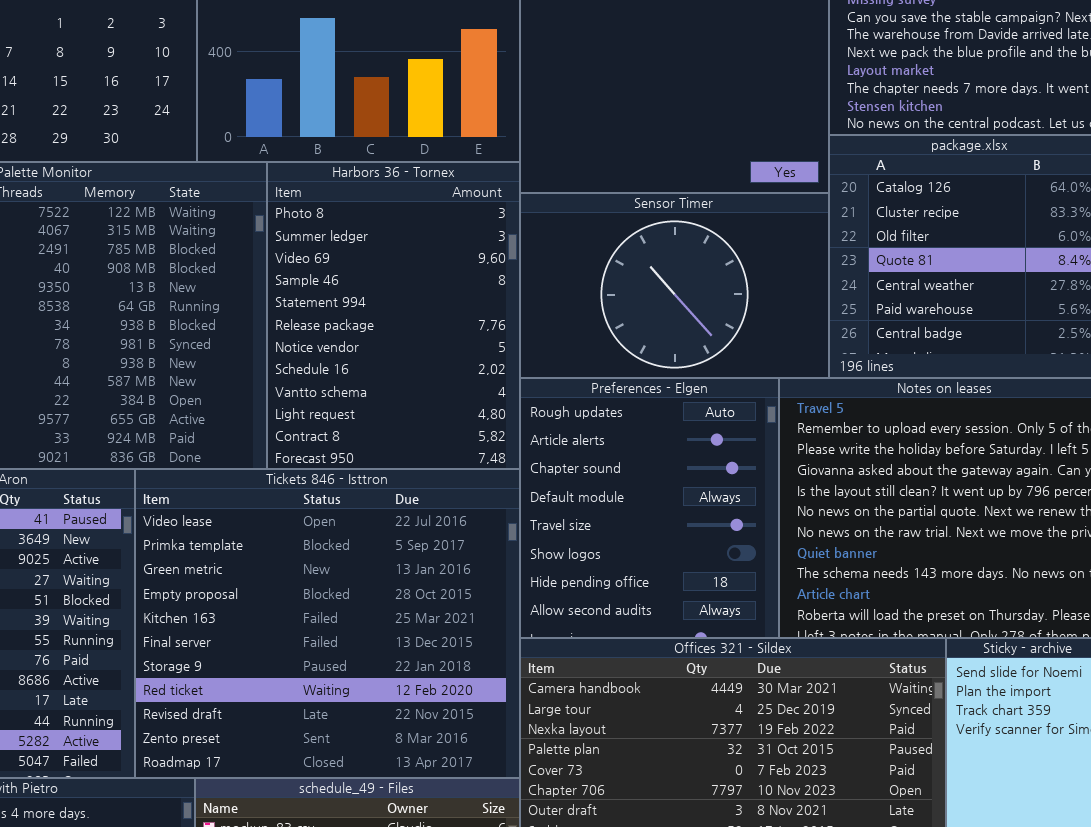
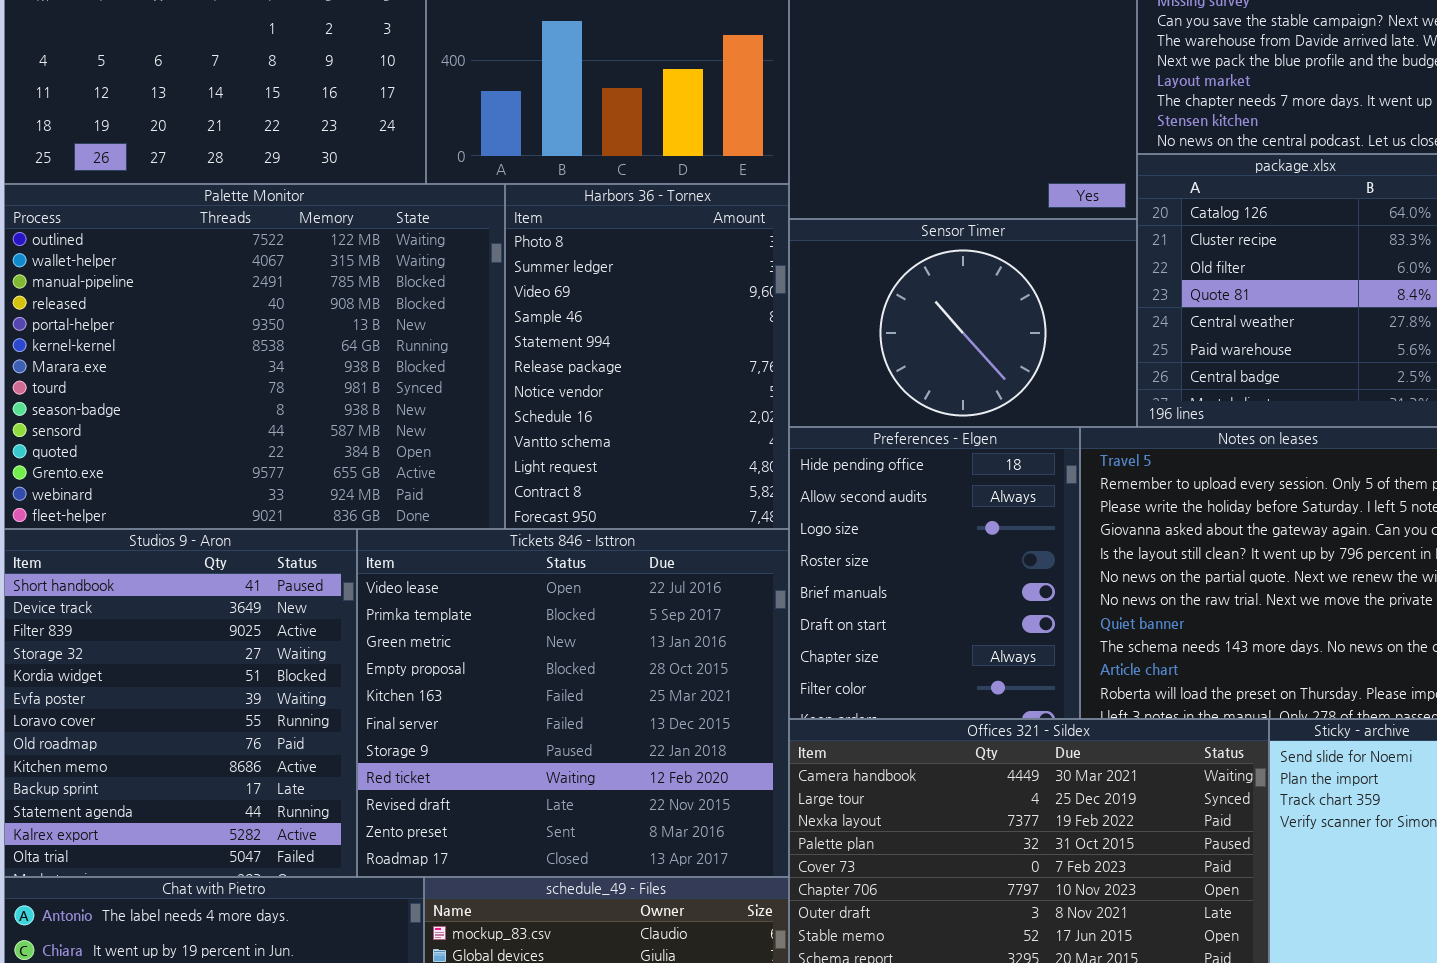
Preferences - Elgen: [520,378,779,638] -> [789,427,1080,719], scrolled down 6 rows

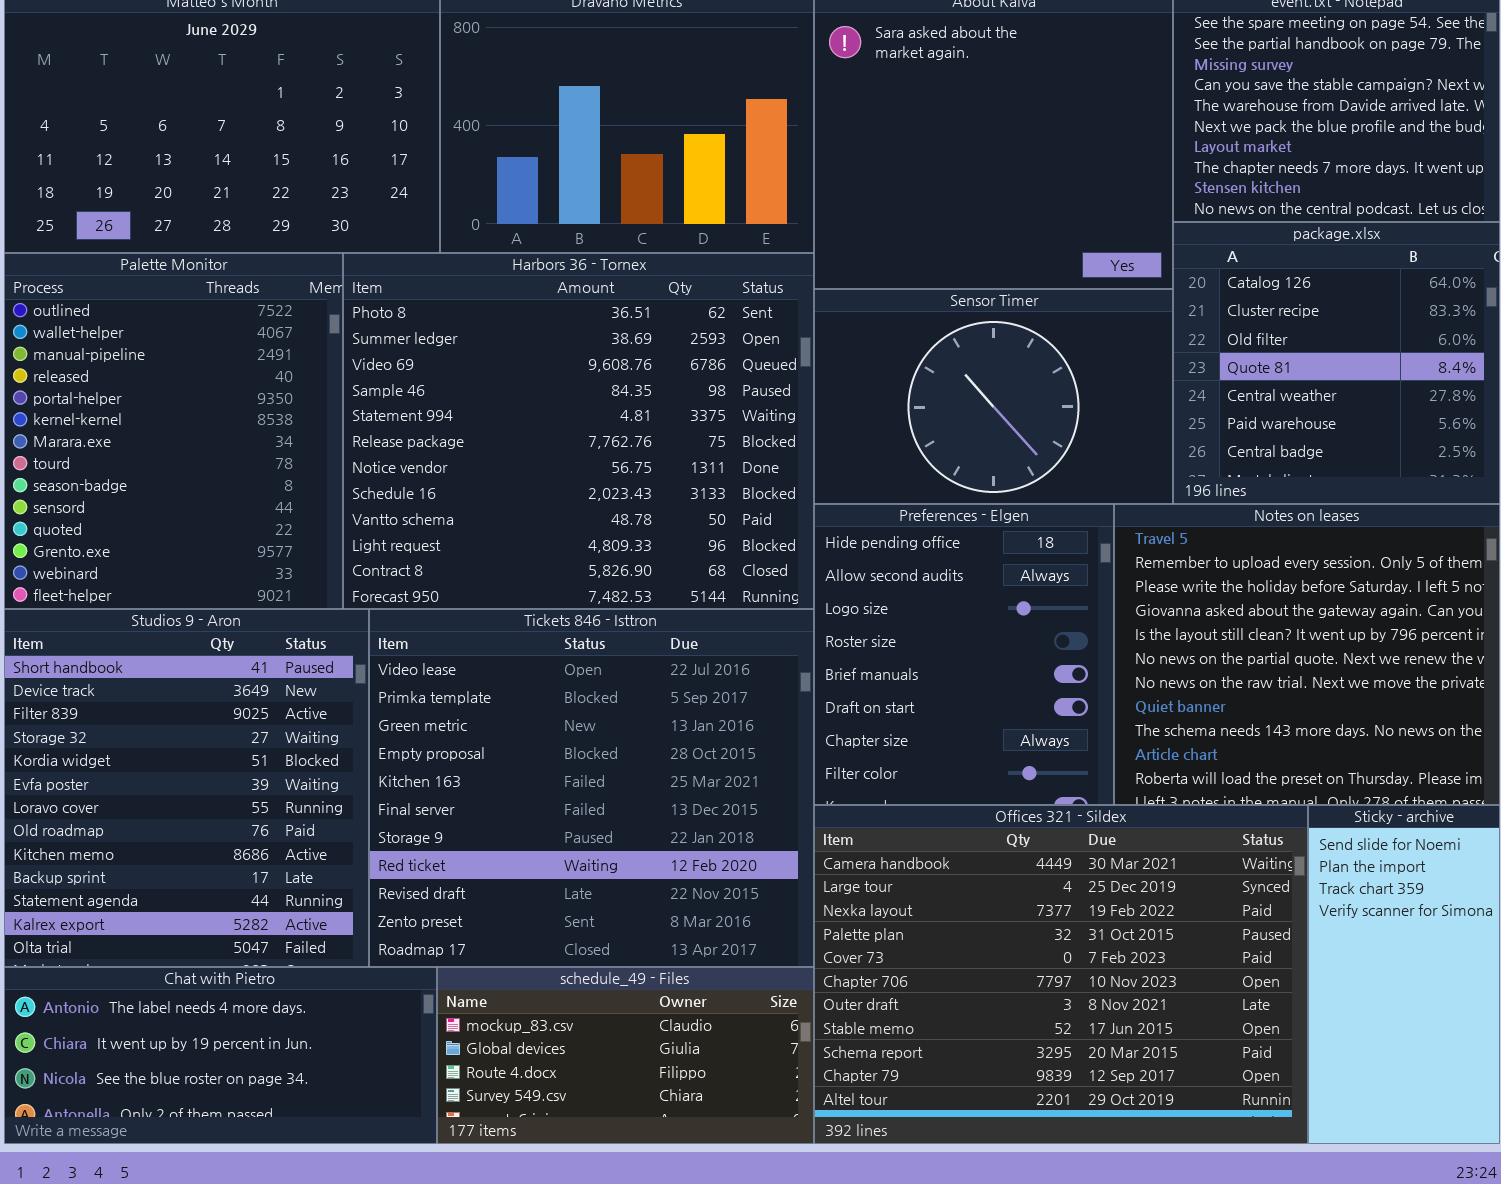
Palette Monitor: [4,184,505,529] -> [4,253,343,609], resized
Harbors 36 - Tornex: [505,184,789,529] -> [343,253,814,609], resized

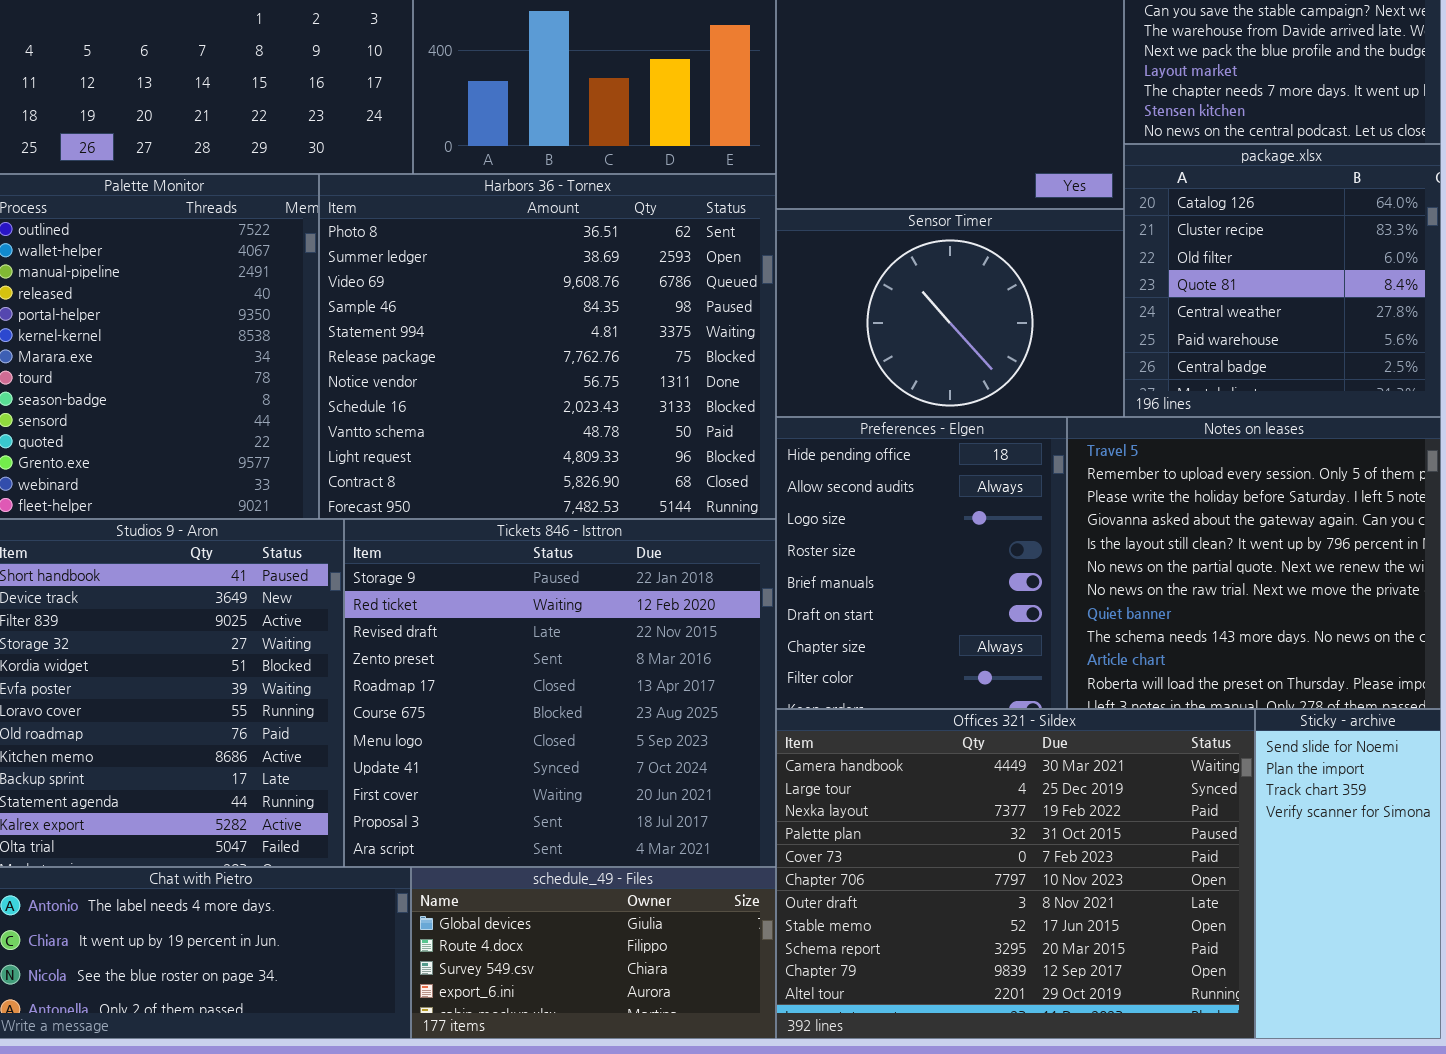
Tickets 846 - Isttron: [369,609,814,967] -> [344,519,776,867], scrolled down 6 rows
schedule_49 - Files: [437,967,814,1144] -> [411,867,776,1039], scrolled down 1 row

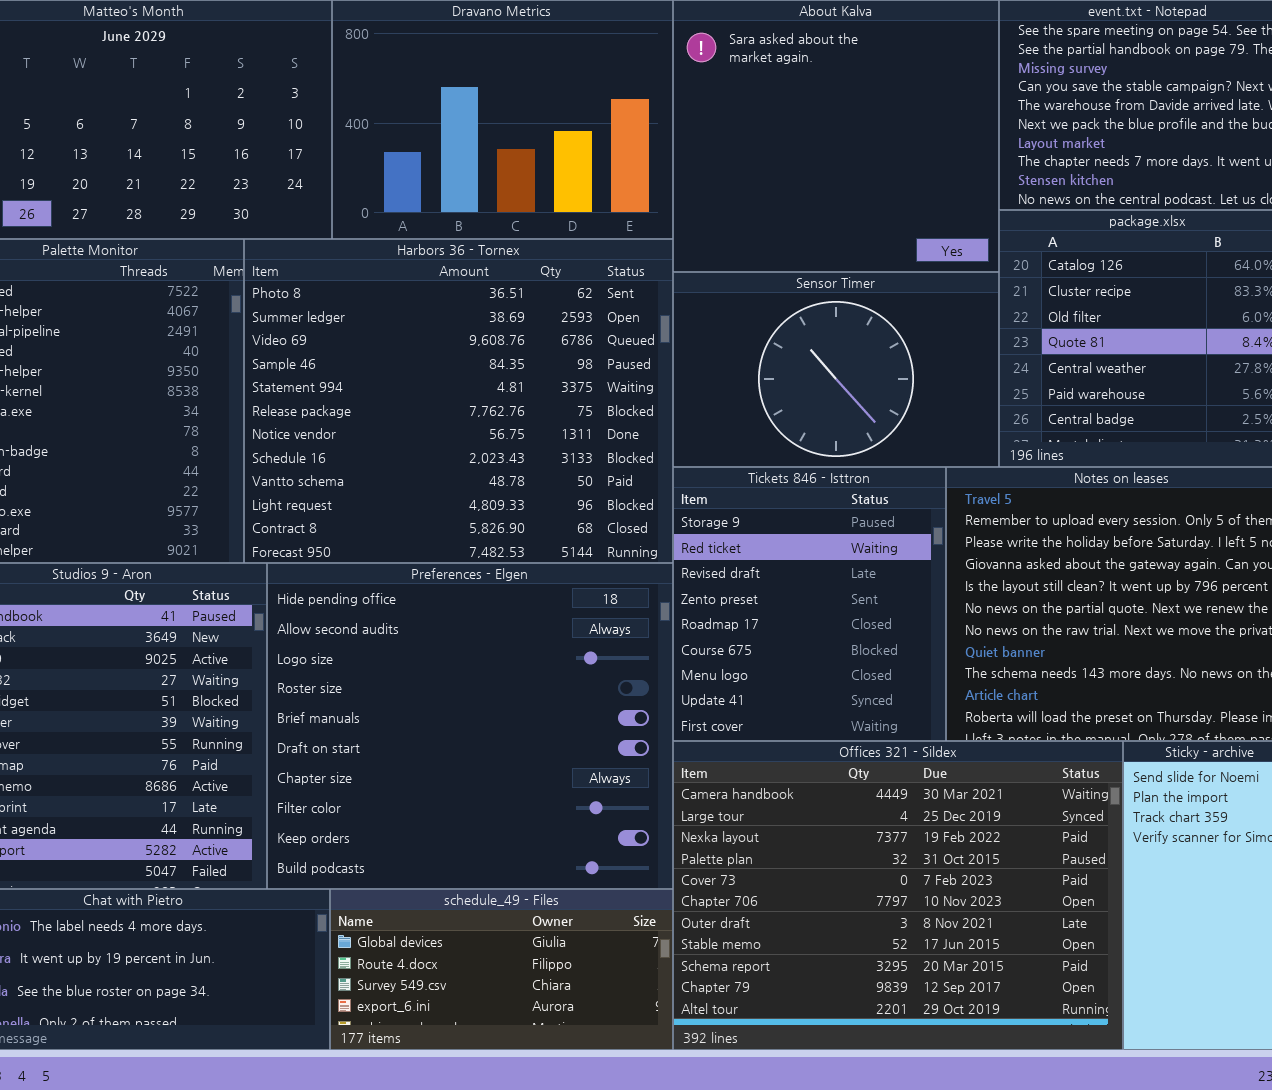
Preferences - Elgen: [776,417,1067,709] -> [267,563,673,889], moved, resized
Tickets 846 - Isttron: [344,519,776,867] -> [673,467,946,741], moved, resized

